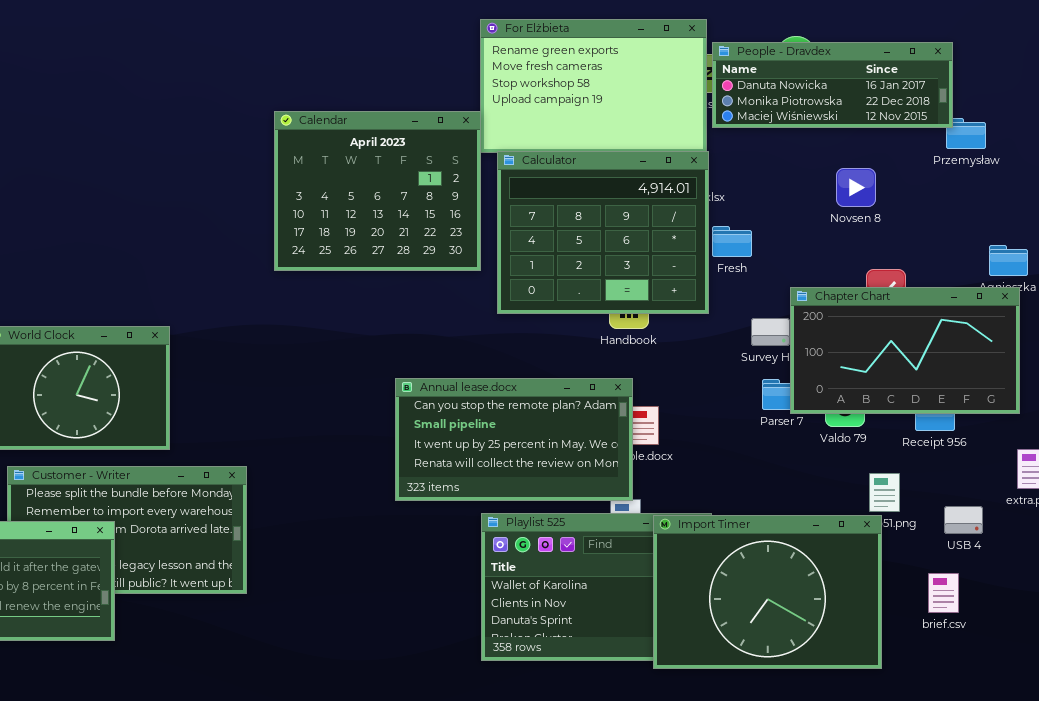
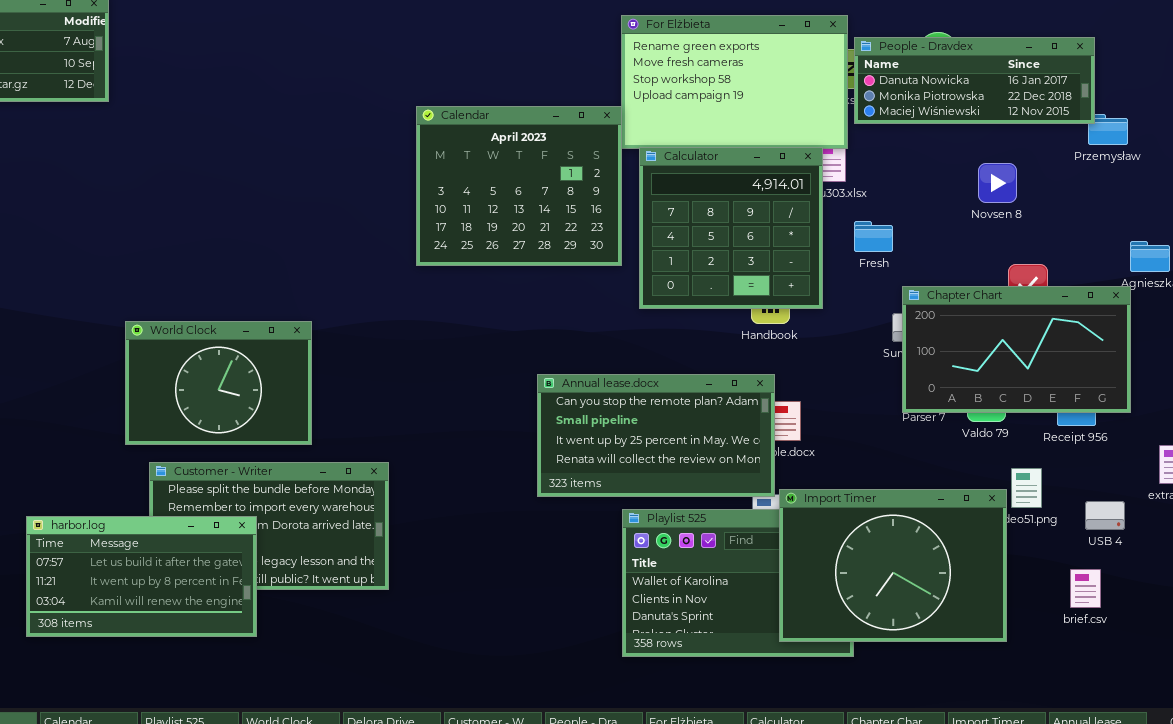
Calculator: [497,151,709,314] -> [639,147,823,309], resized
Chapter Chart: [790,287,1020,414] -> [902,286,1131,413], moved
Import Timer: [653,515,882,669] -> [779,489,1007,642], moved

